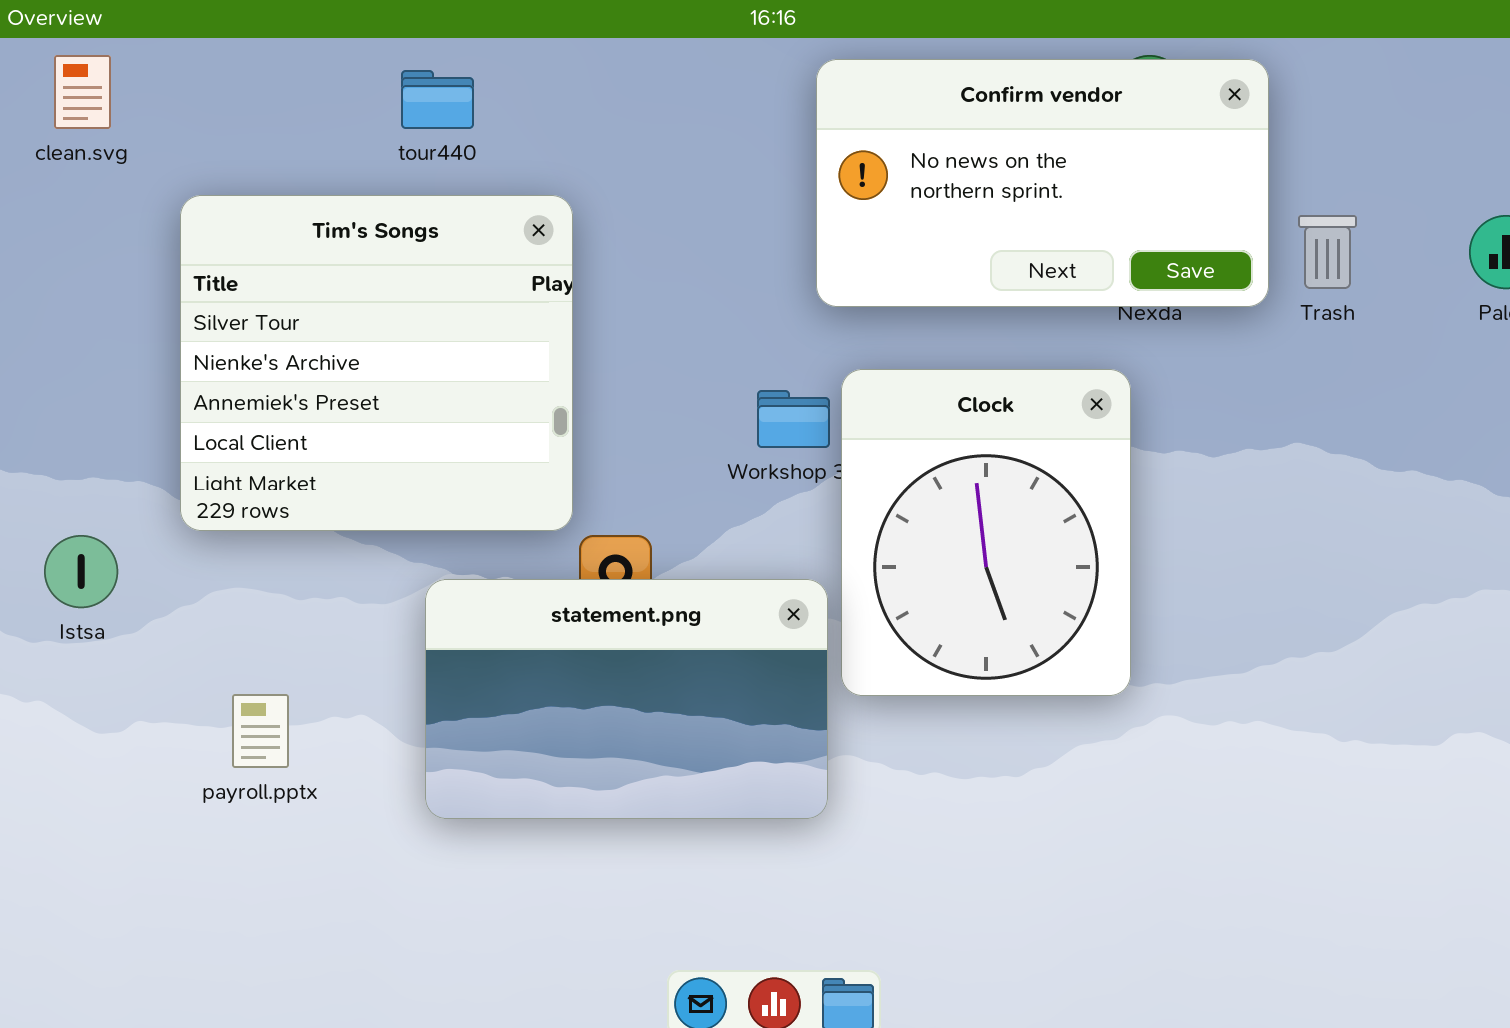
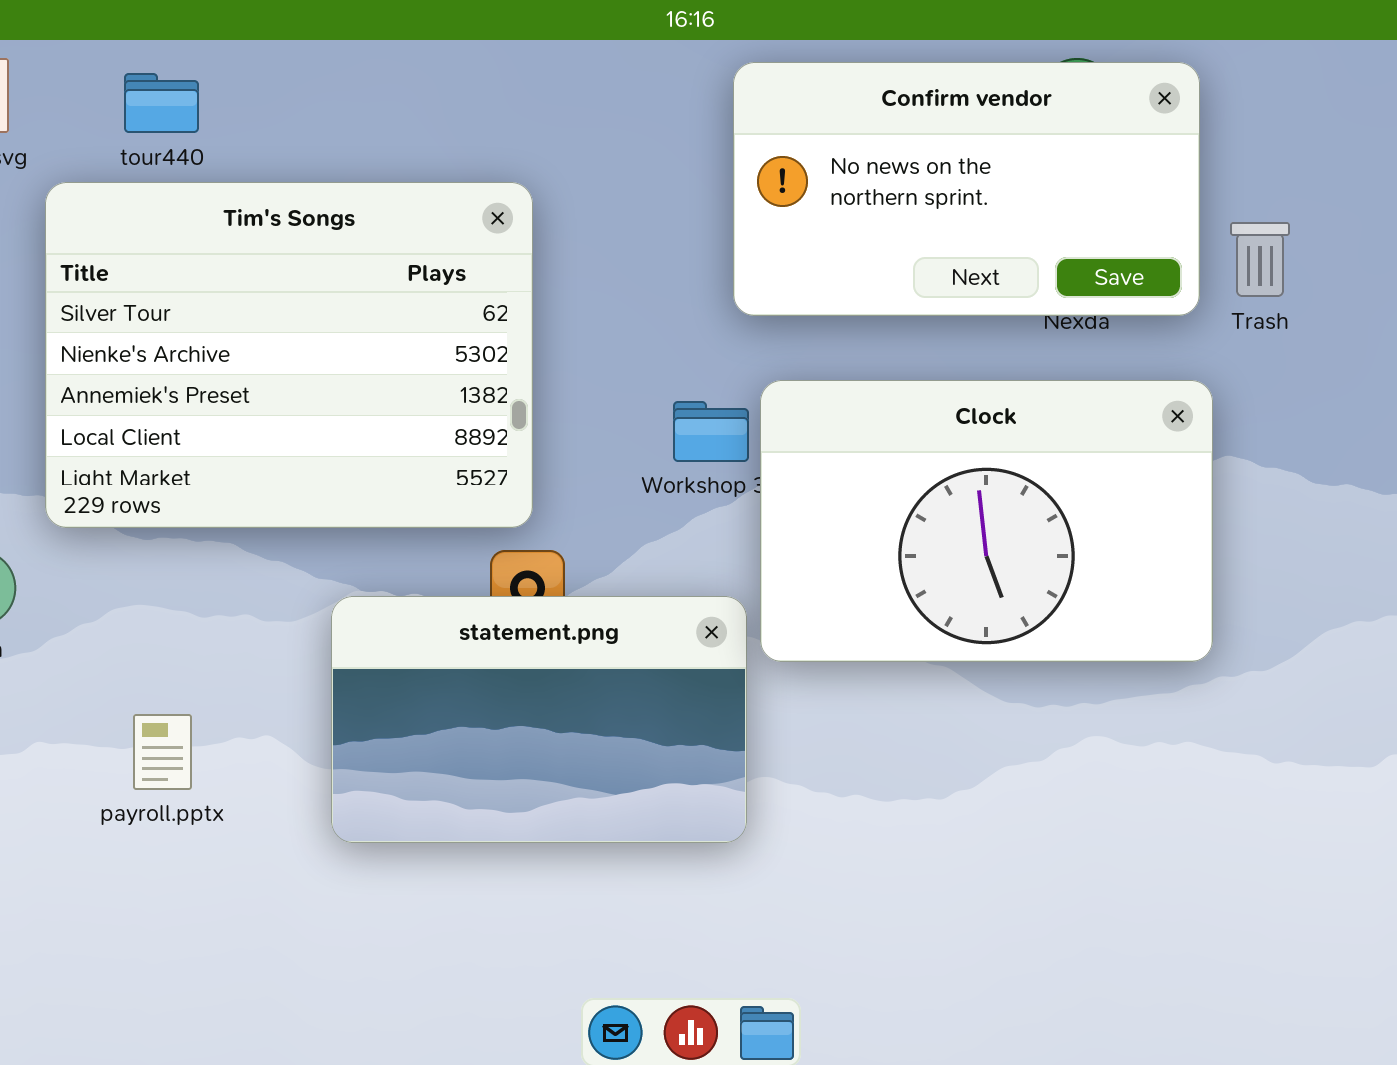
tour440: [401,70,474,129] -> [124,73,199,133], moved
Tim's Songs: [180,195,573,531] -> [45,182,533,528], moved, resized
Clock: [841,369,1131,696] -> [760,380,1213,662], resized

